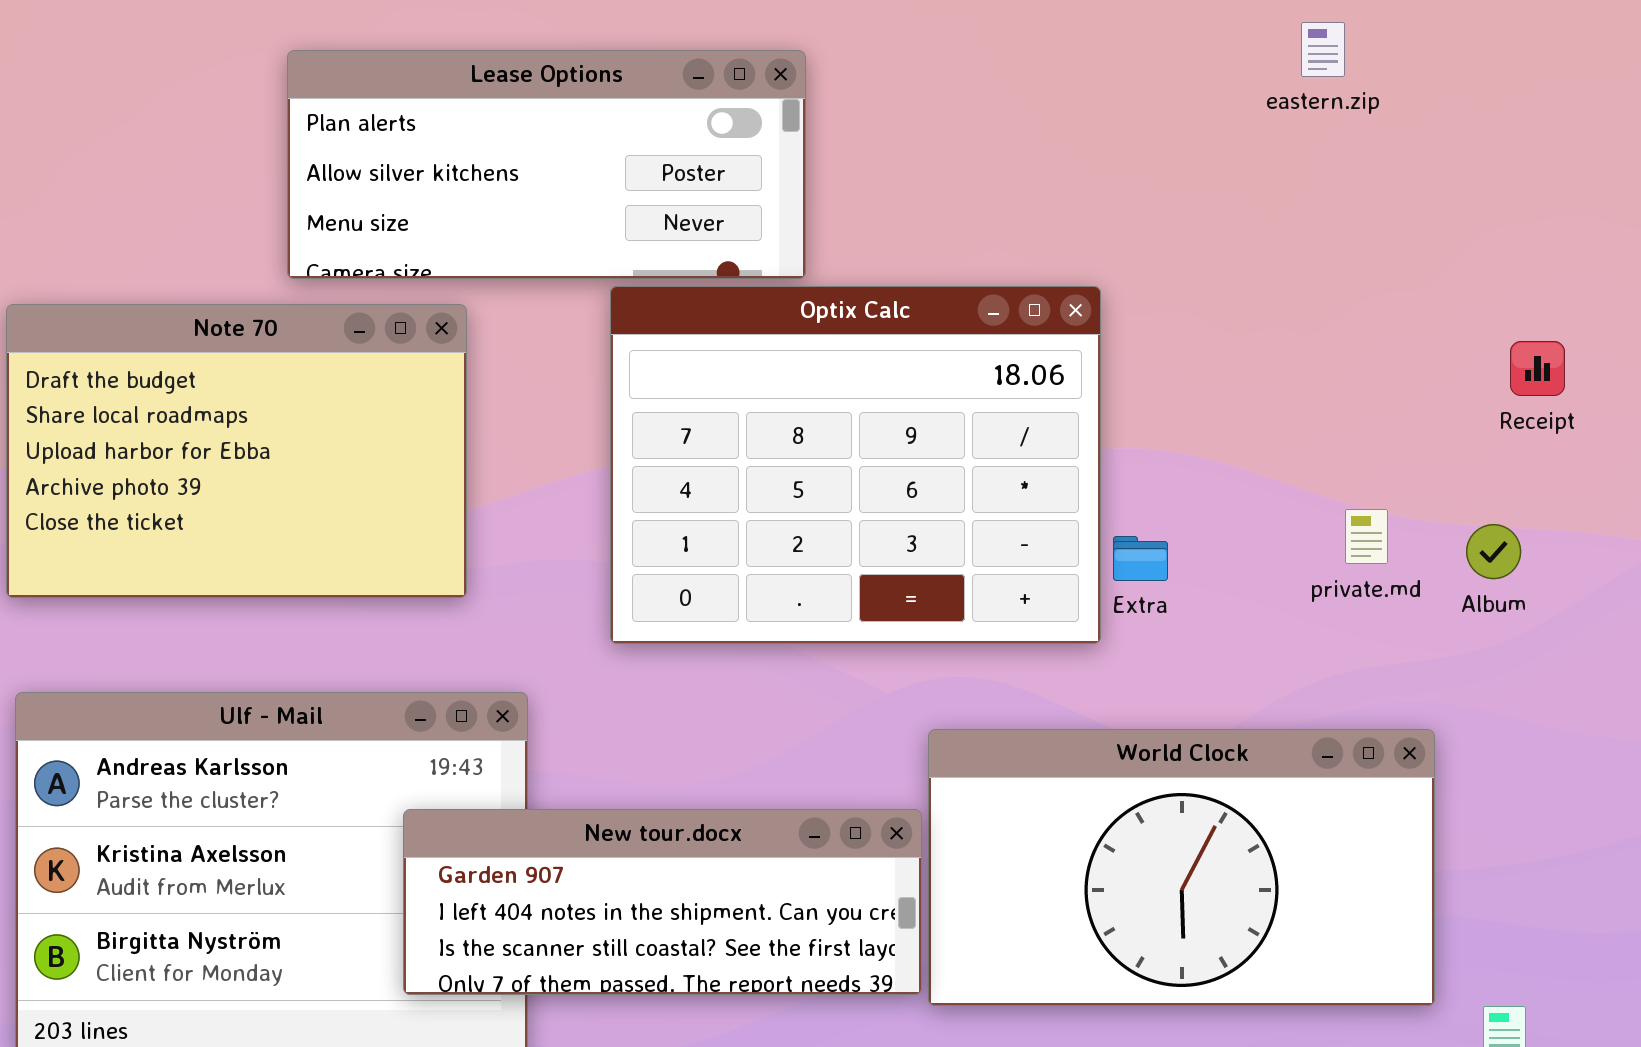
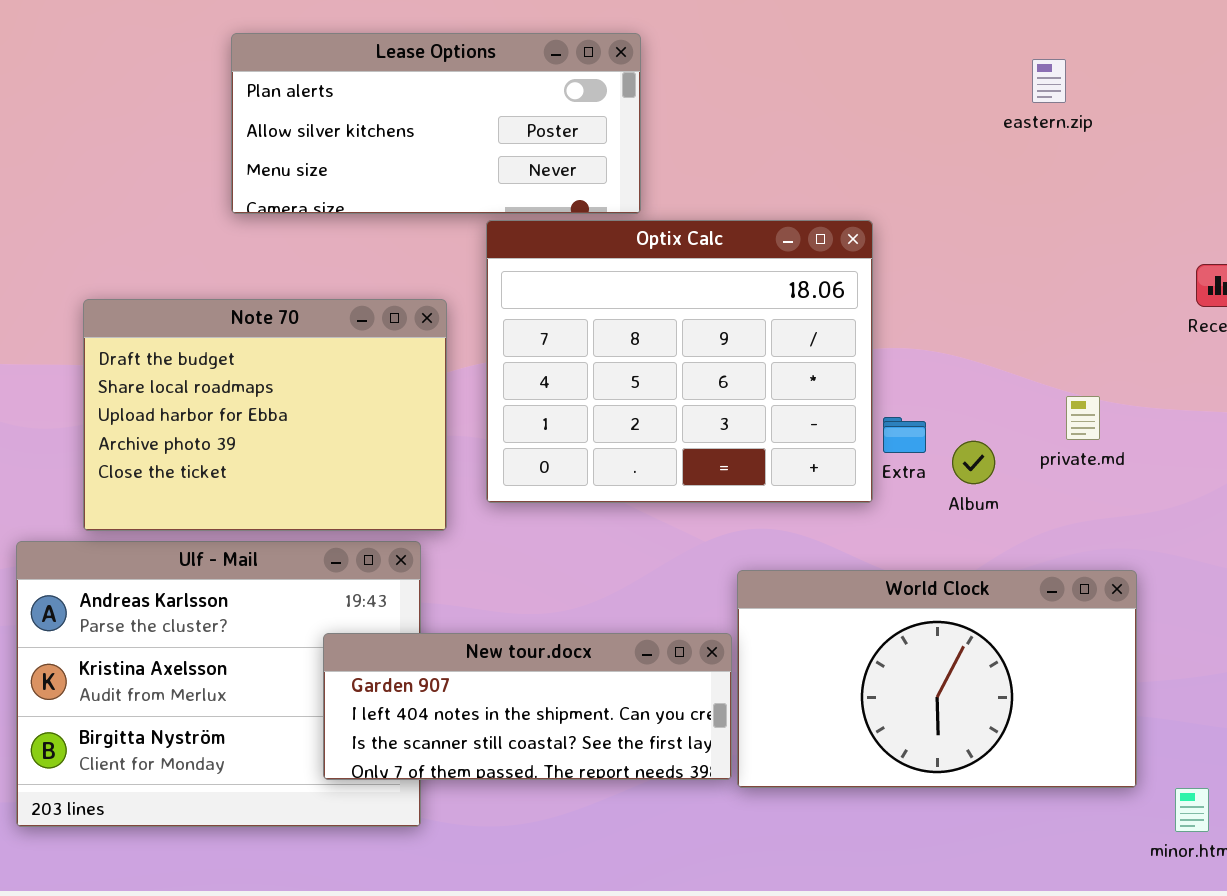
eastern.zip: [1301,22,1345,77] -> [1032,59,1066,103], moved
Note 70: [6,304,467,598] -> [83,299,447,531], moved
Album: [1466,524,1521,579] -> [952,441,995,484], moved

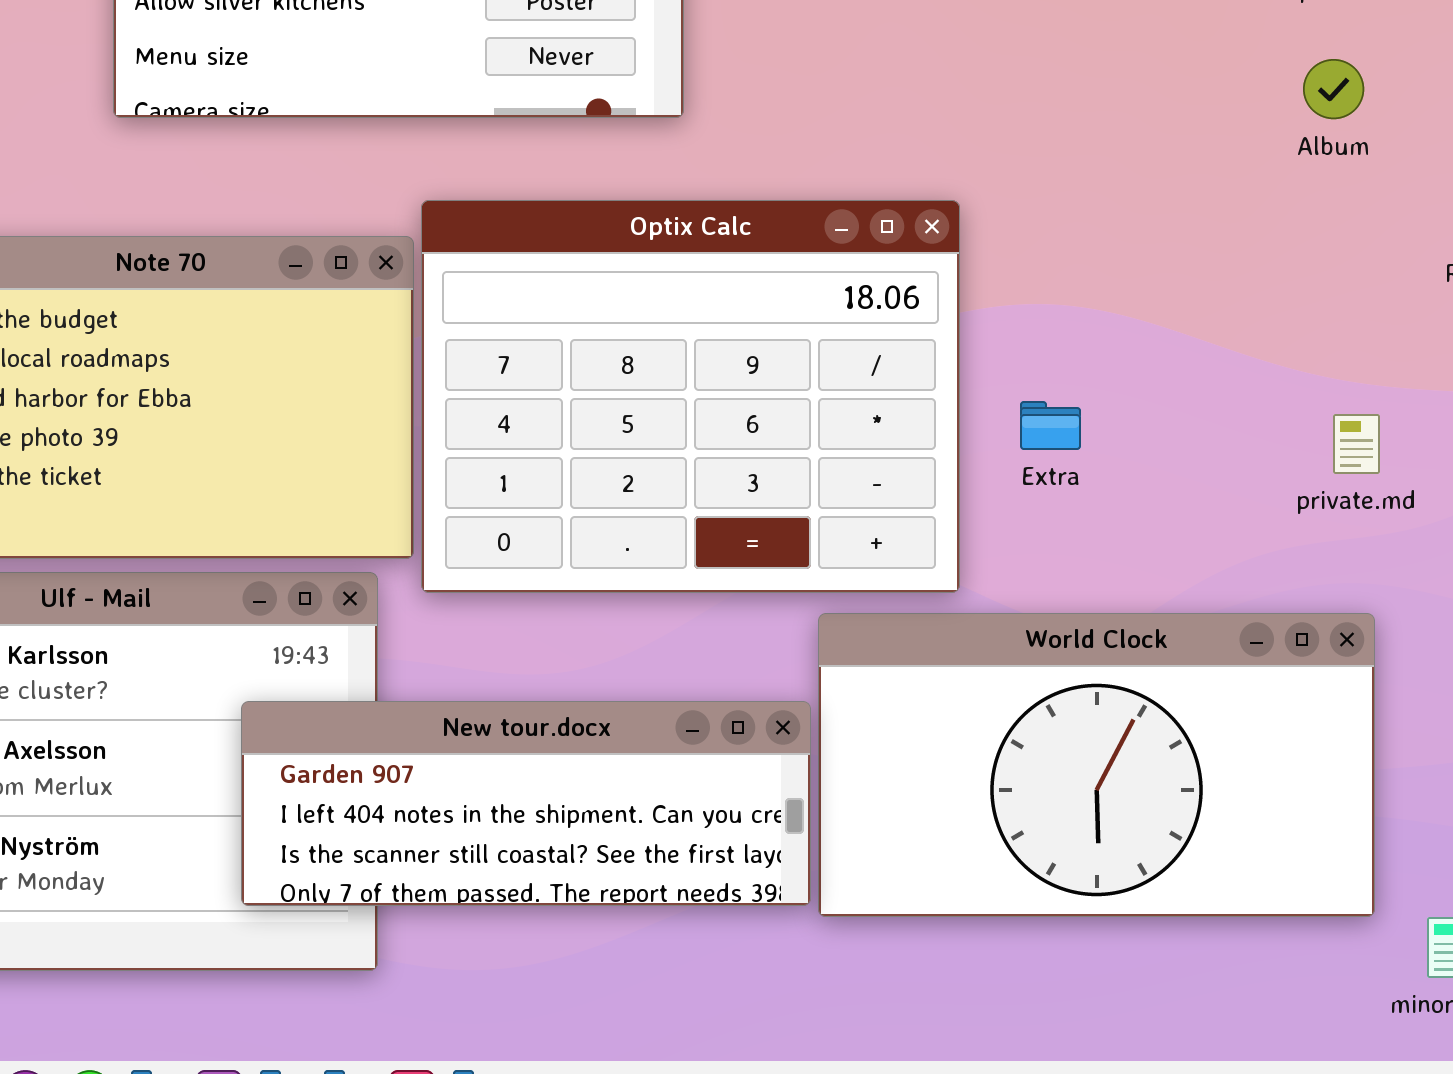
Optix Calc: [486,220,873,503] -> [421,200,960,593], moved
private.md: [1066,396,1100,440] -> [1333,414,1380,474], moved
Album: [952,441,995,484] -> [1303,59,1364,119], moved

